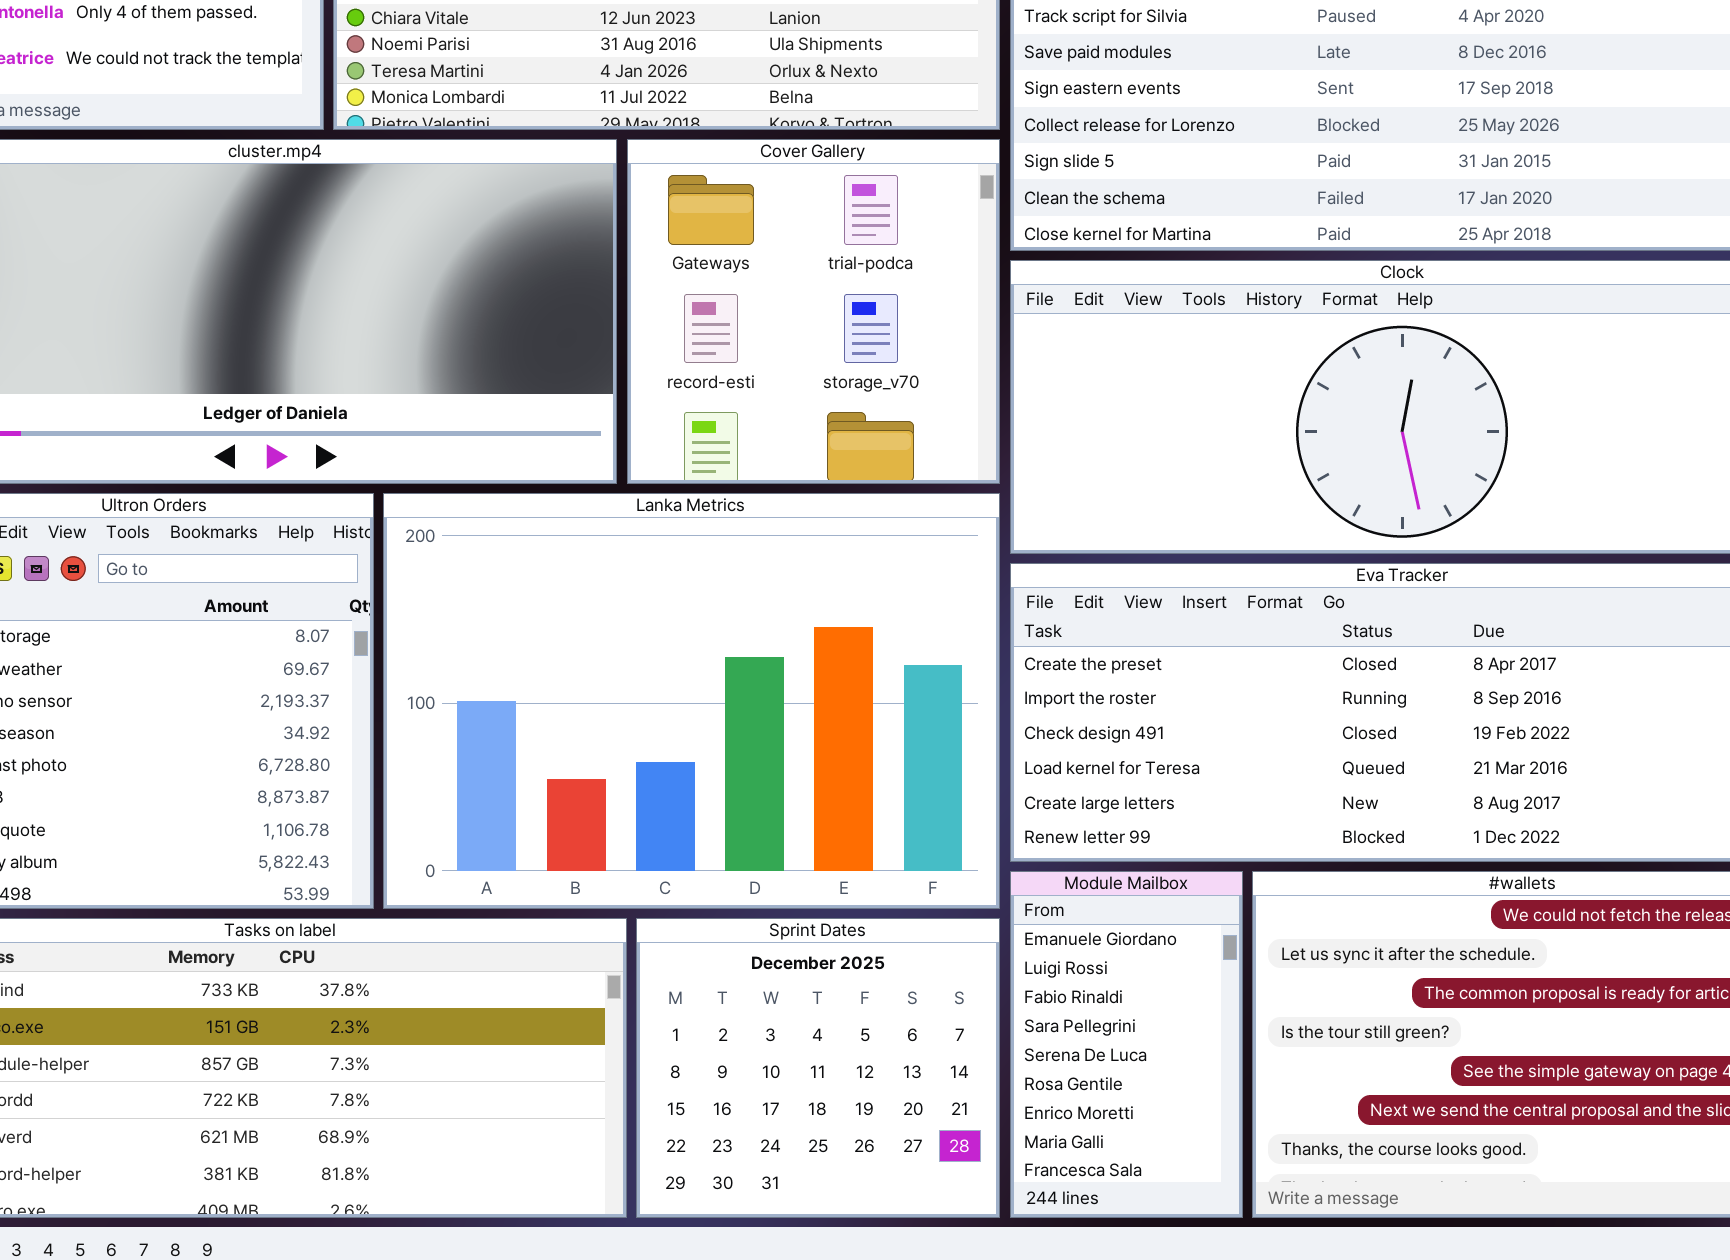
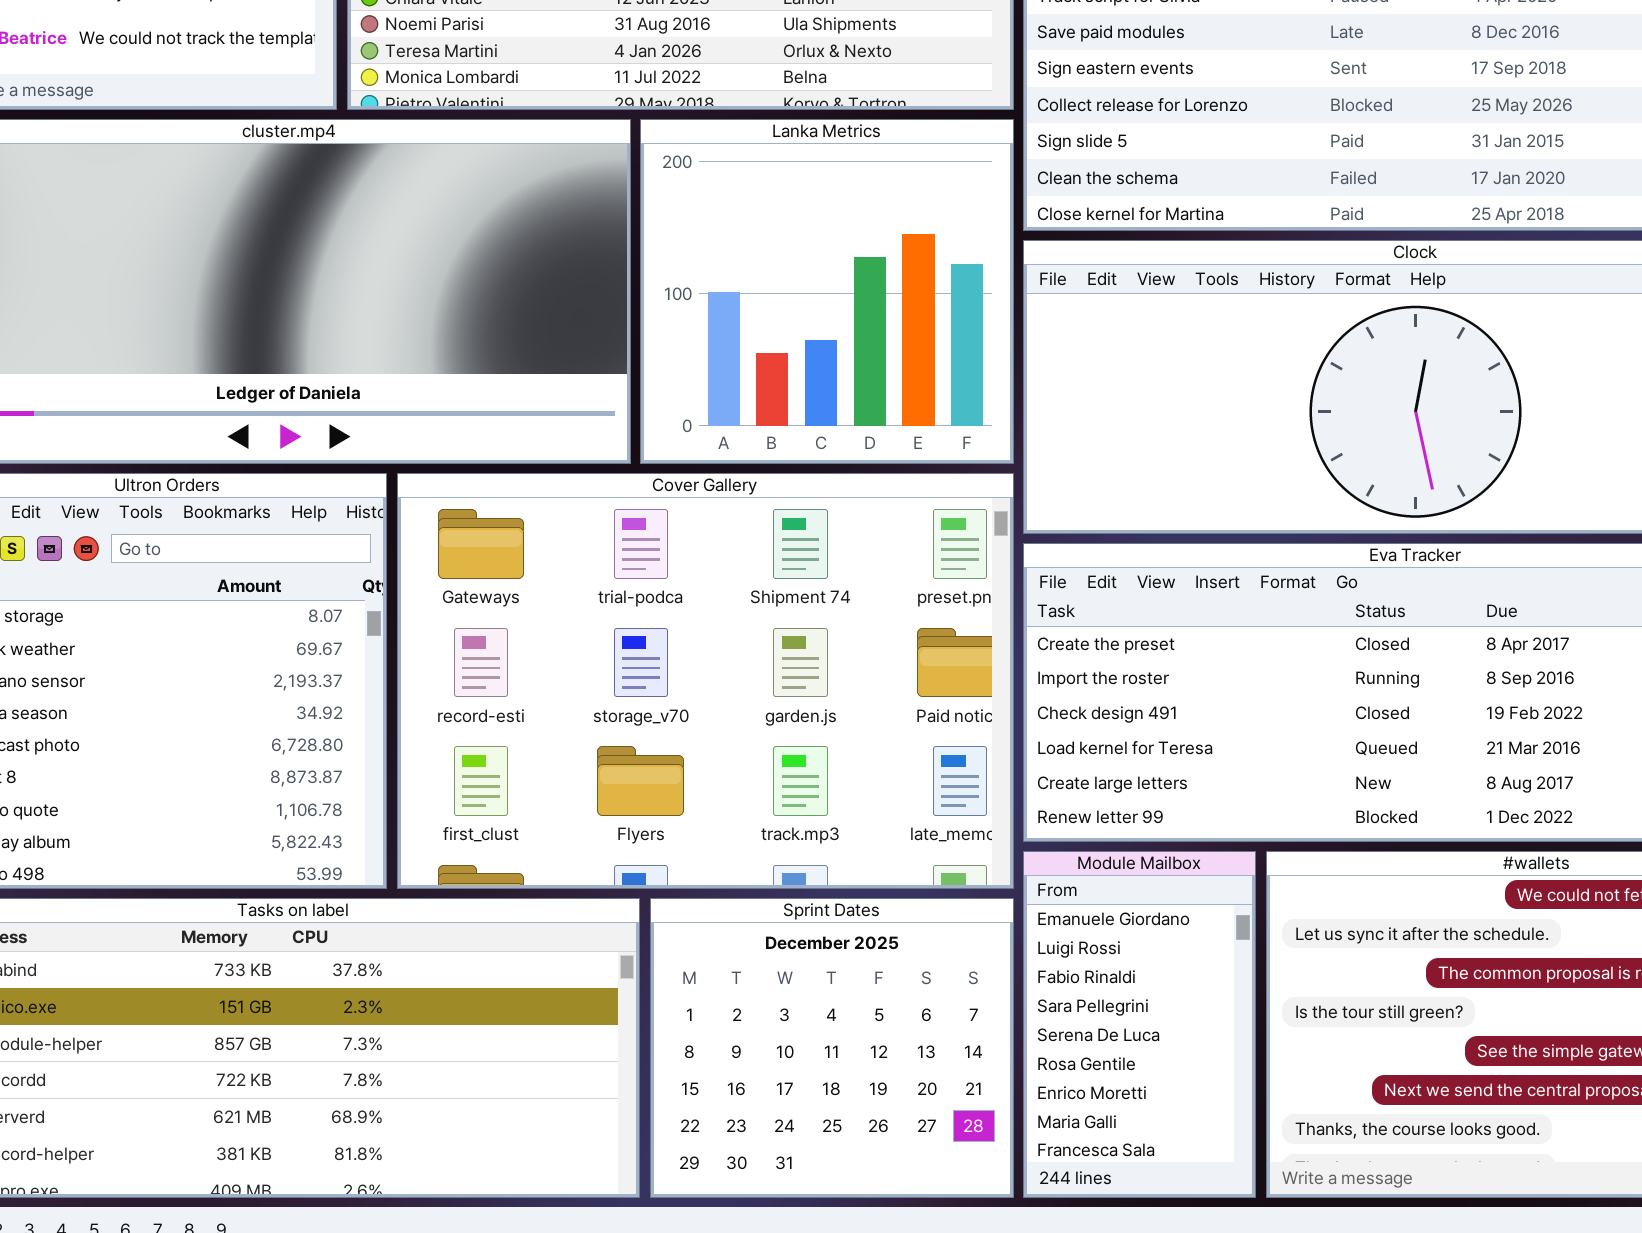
Cover Gallery: [627,139,1000,484] -> [397,473,1014,889], moved, resized
Lanka Metrics: [383,493,1000,909] -> [640,119,1014,464], moved, resized

